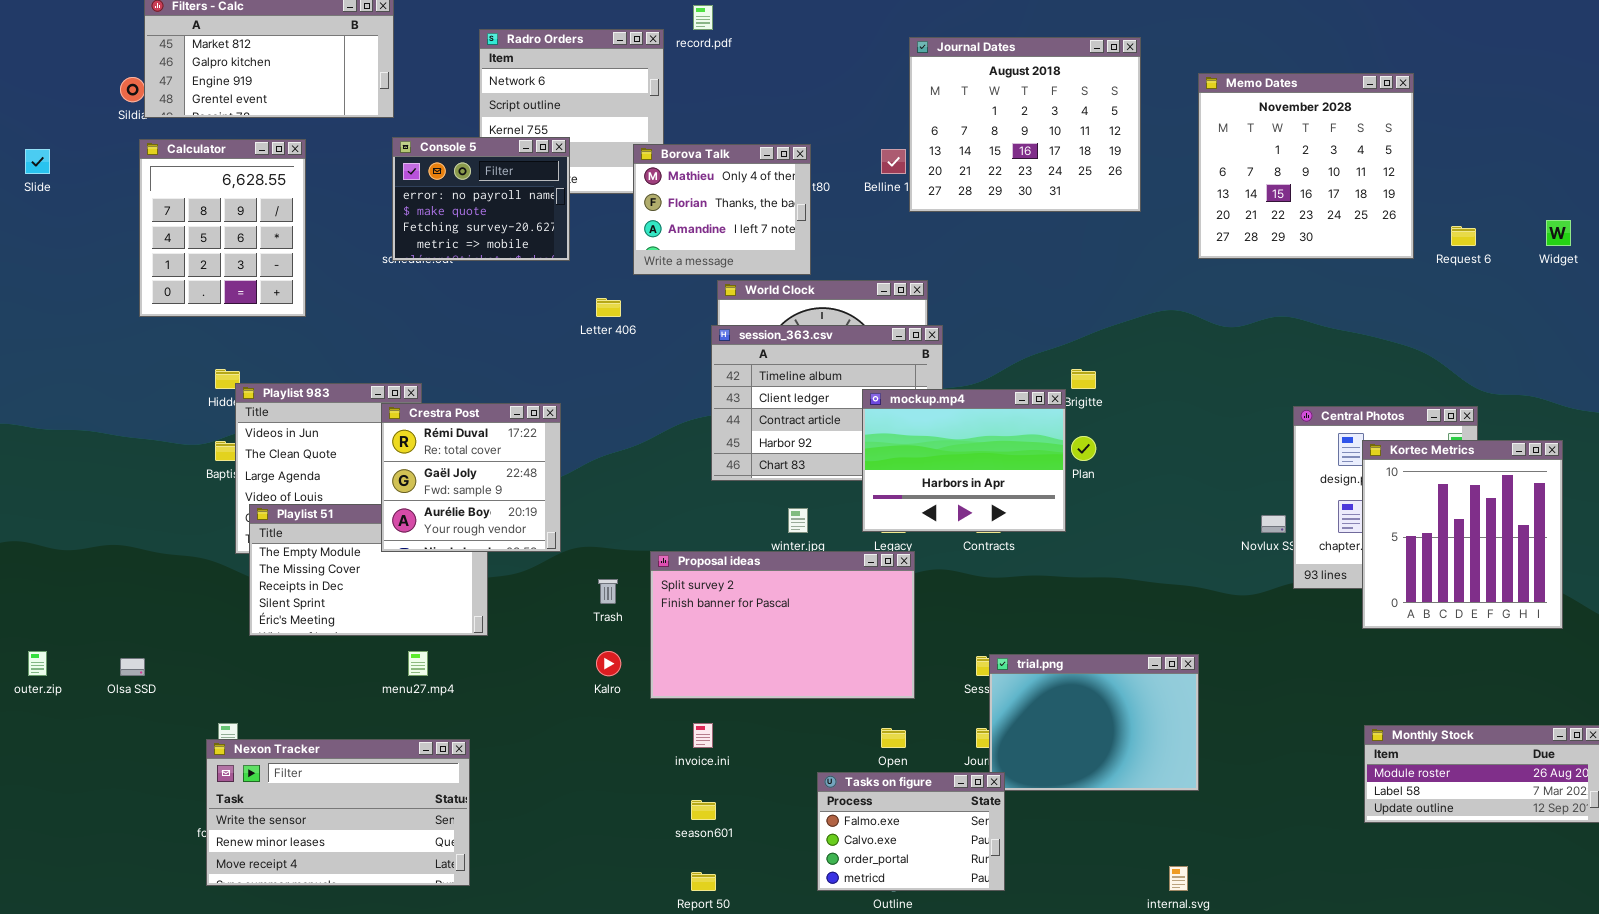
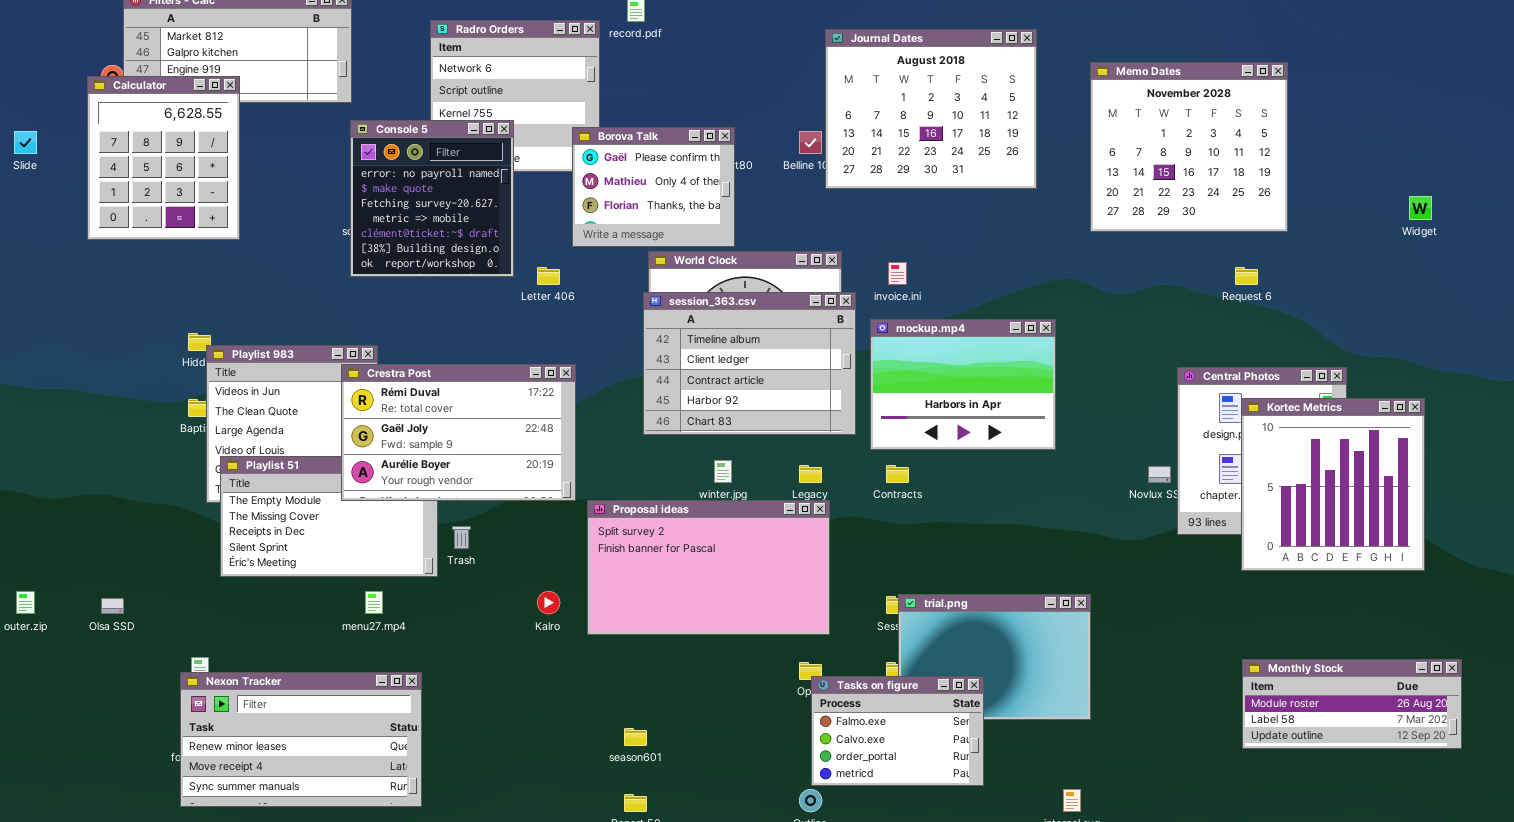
Console 5: [392,137,570,261] -> [350,120,514,277], resized
Calculator: [139,139,306,317] -> [87,76,240,240], moved
Borova Talk: [633,144,811,275] -> [572,127,735,247], scrolled up 1 row
Request 6: [1451,226,1476,246] -> [1235,267,1258,285], moved
mockup.mp4: [862,389,1066,532] -> [870,319,1056,450], moved
Crestra Post: [381,403,561,552] -> [341,364,576,501], resized
Trash: [598,579,618,604] -> [452,526,471,549], moved
invoice.ini: [693,723,713,748] -> [888,262,907,285], moved
Nexon Tracker: [206,739,470,886] -> [180,672,422,807], scrolled down 1 row
Tasks on figure: [817,772,1005,891] -> [811,676,984,786], moved

